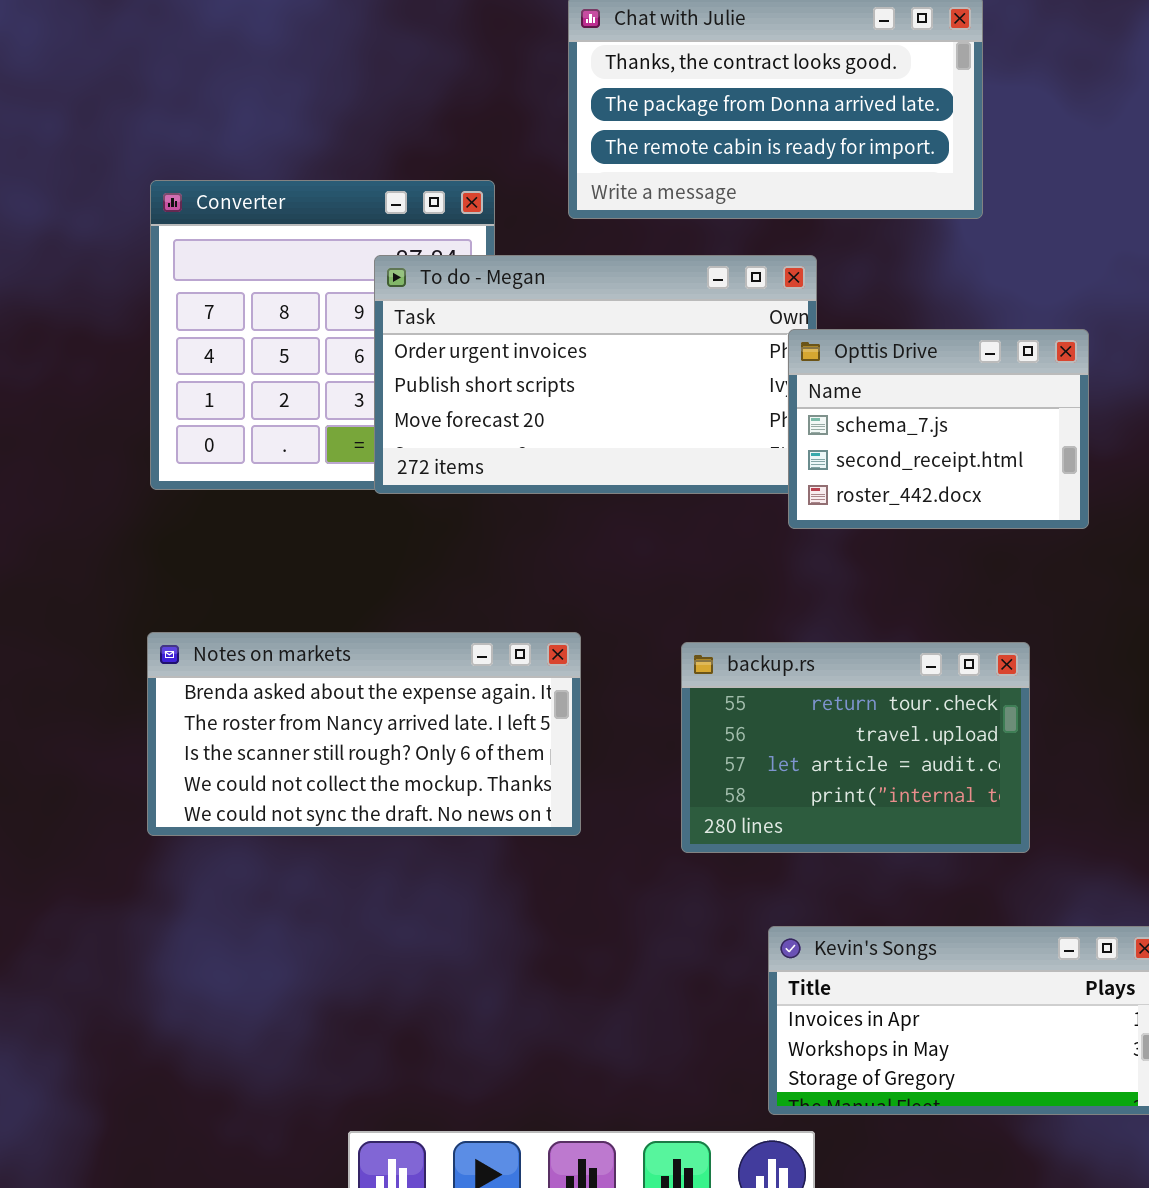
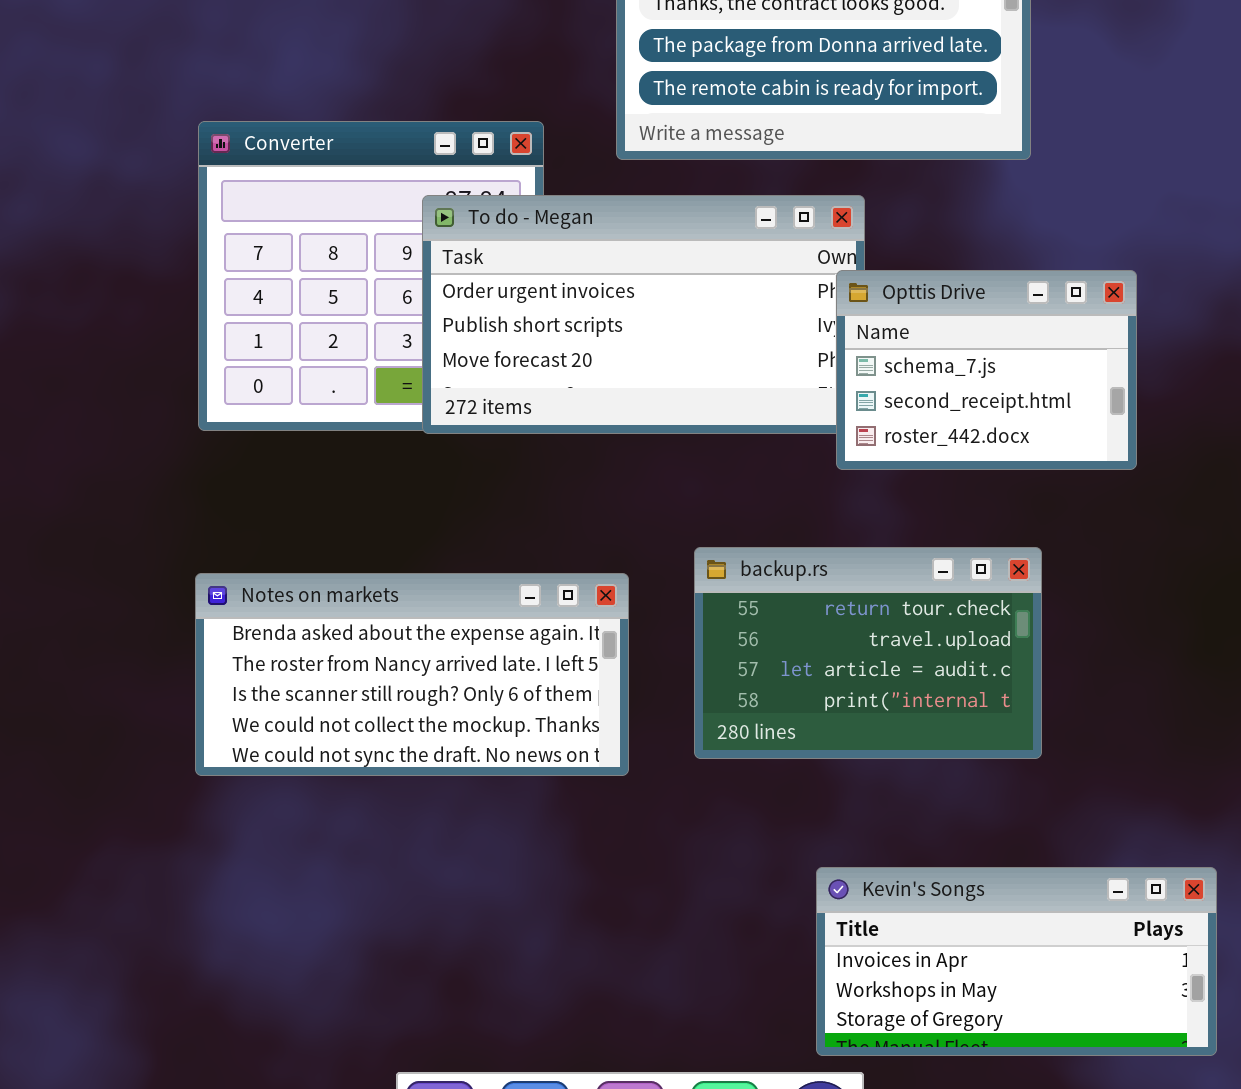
backup.rs: [681,642,1030,853] -> [694,547,1042,759], moved

